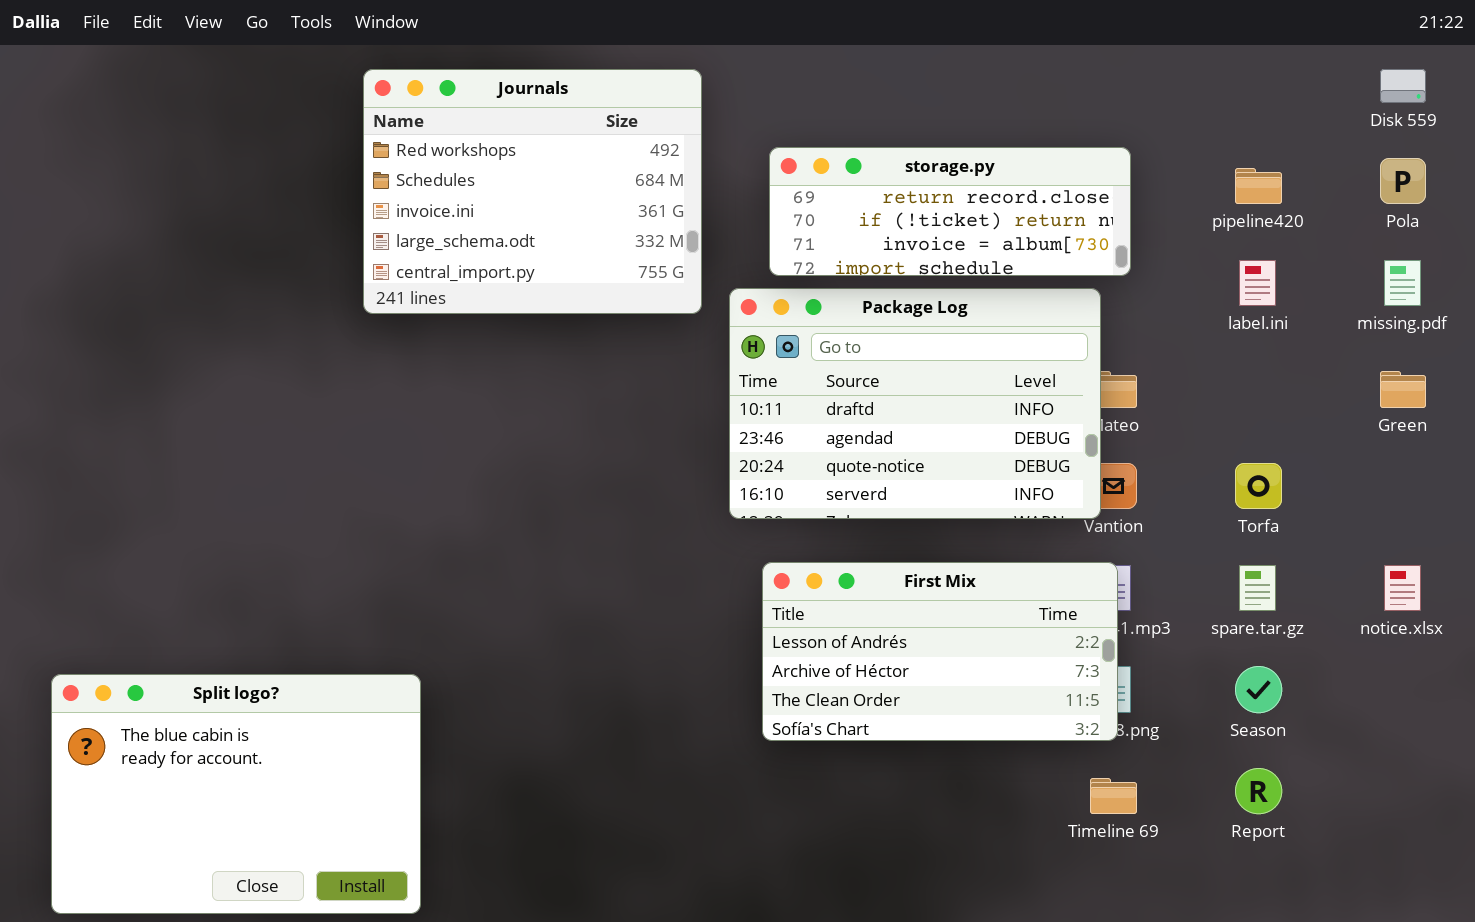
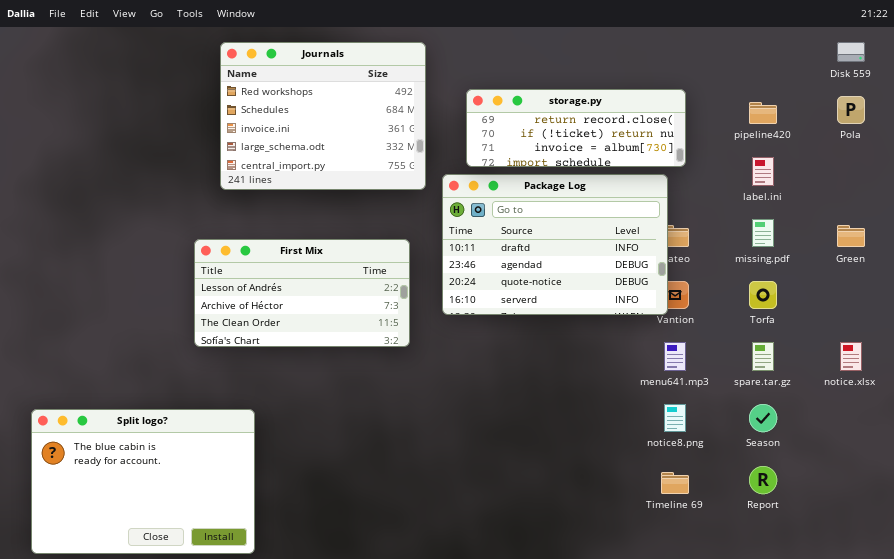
missing.pdf: [1384,260,1421,306] -> [752,219,774,247], moved
First Mix: [762,562,1118,741] -> [194,239,410,347], moved

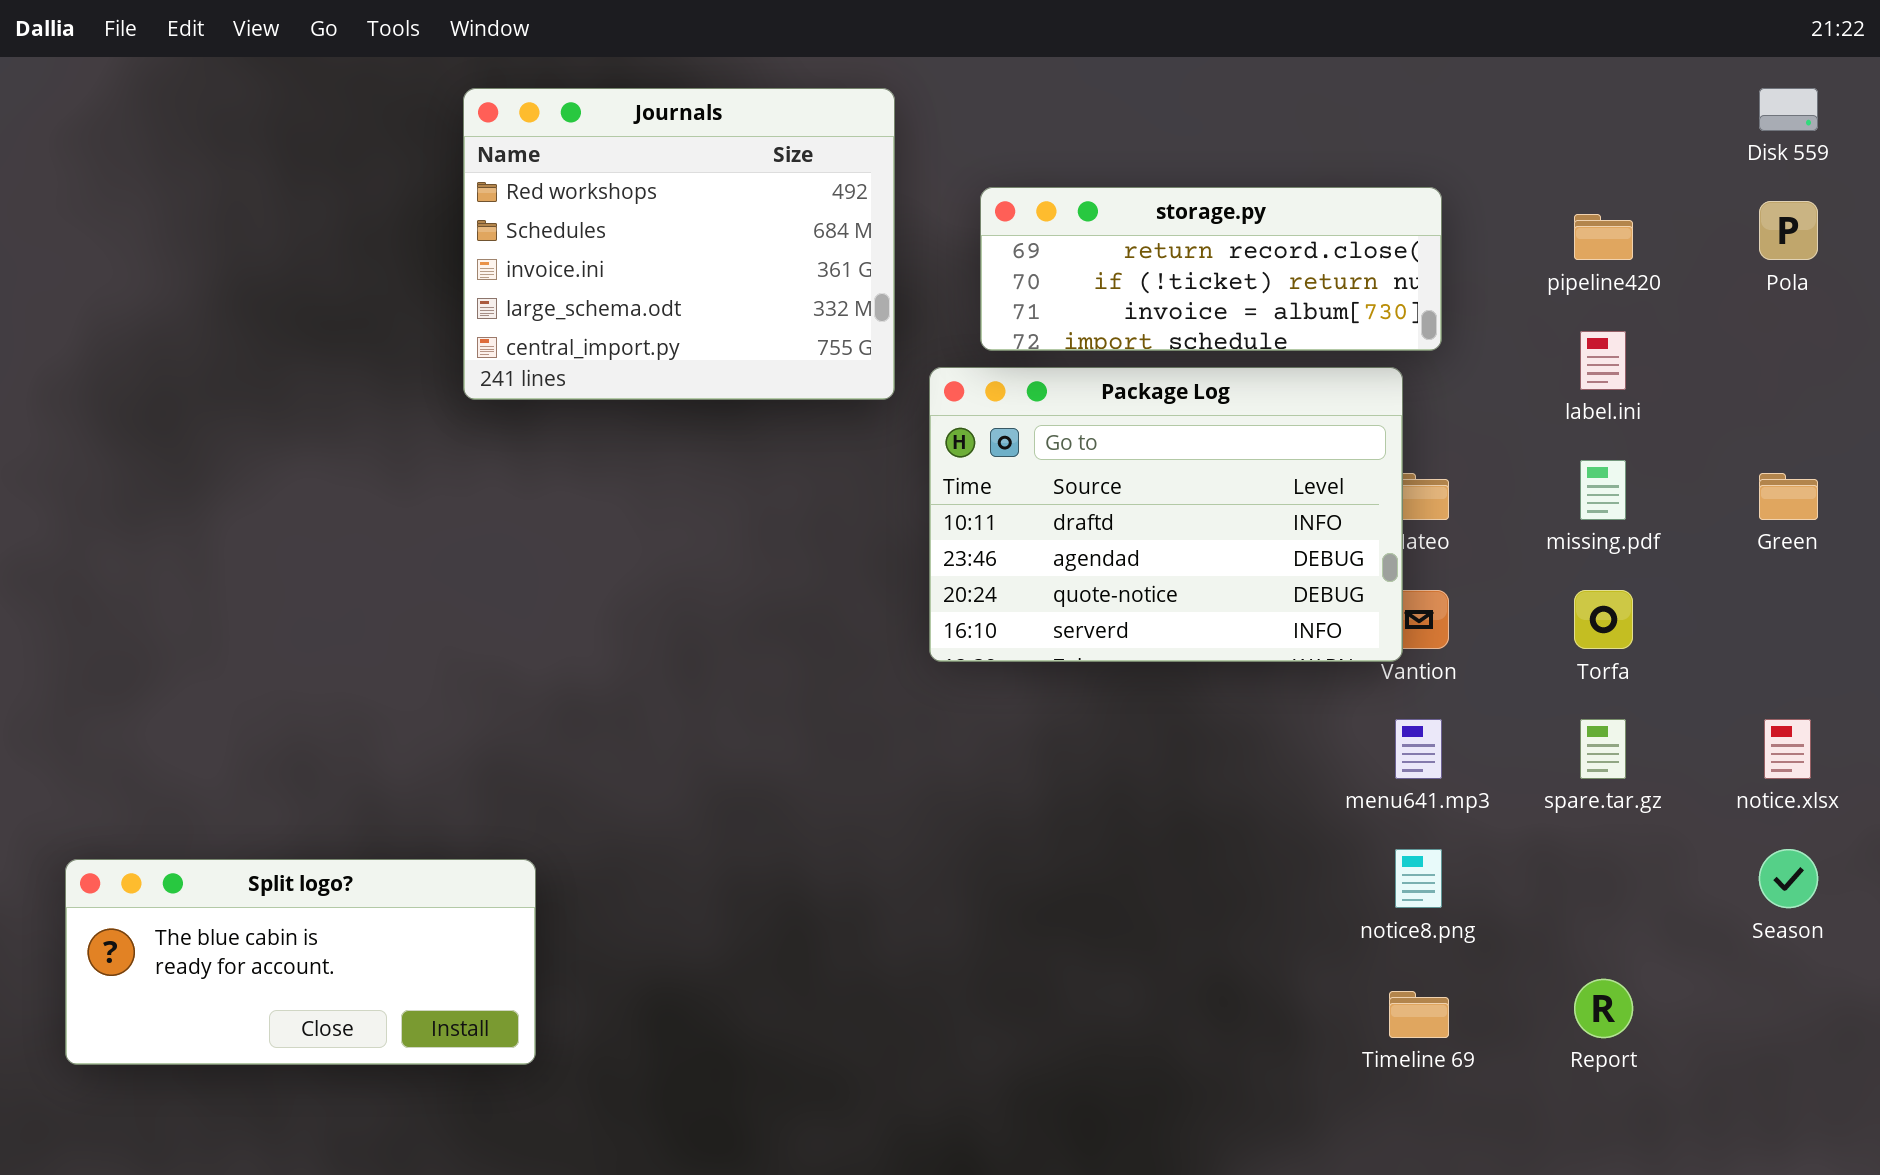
First Mix: [194,239,410,347] -> none, closed
Season: [749,404,777,432] -> [1759,849,1818,908], moved
Split logo?: [31,409,255,554] -> [65,859,536,1065], resized

